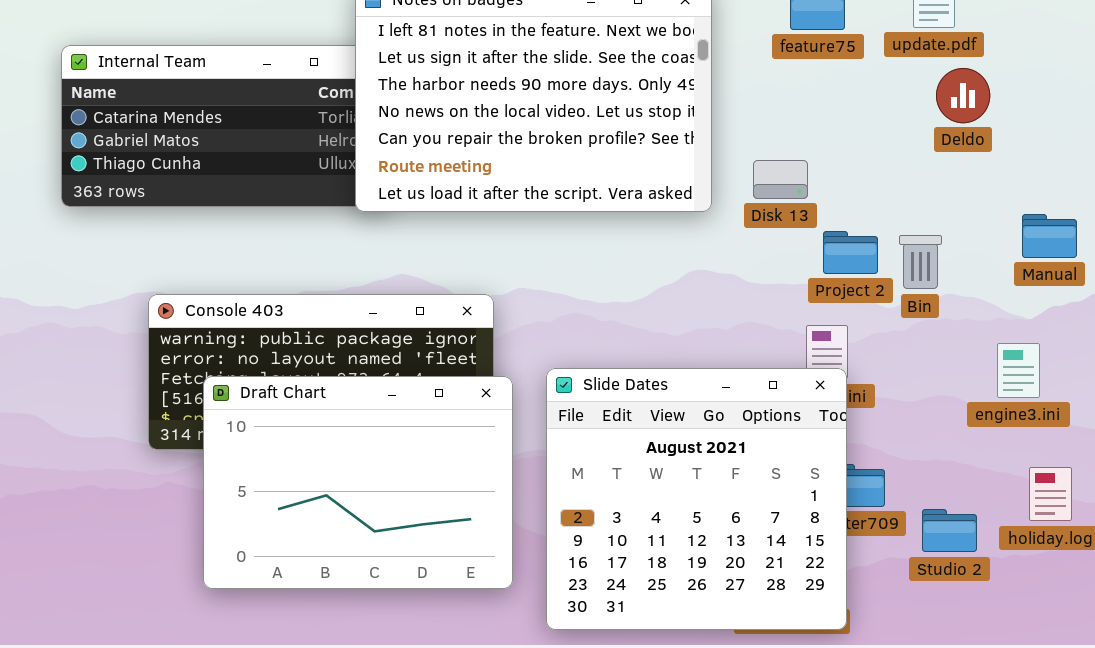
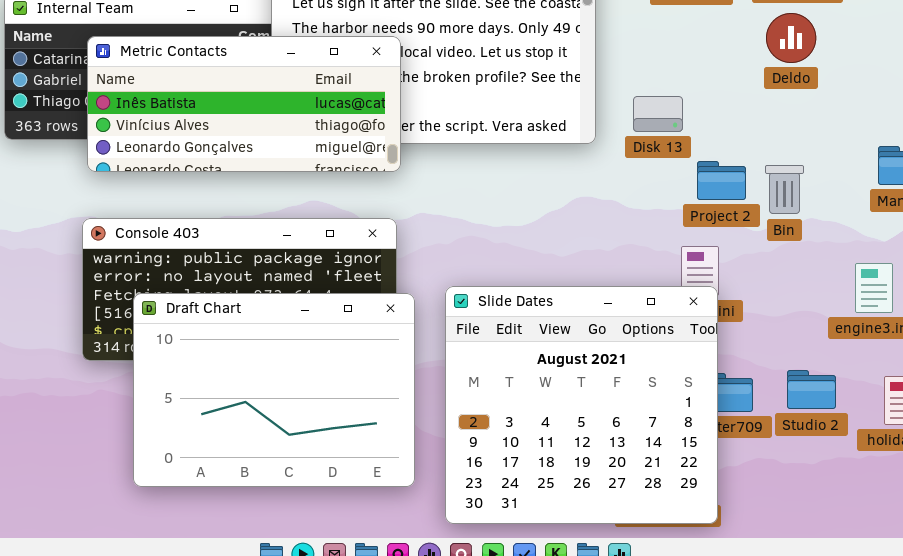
Deldo: [936,68,990,123] -> [766,13,816,63], moved
Metric Contacts: none -> [87,36,401,172], opened
Studio 2: [922,509,977,552] -> [787,370,836,409], moved

